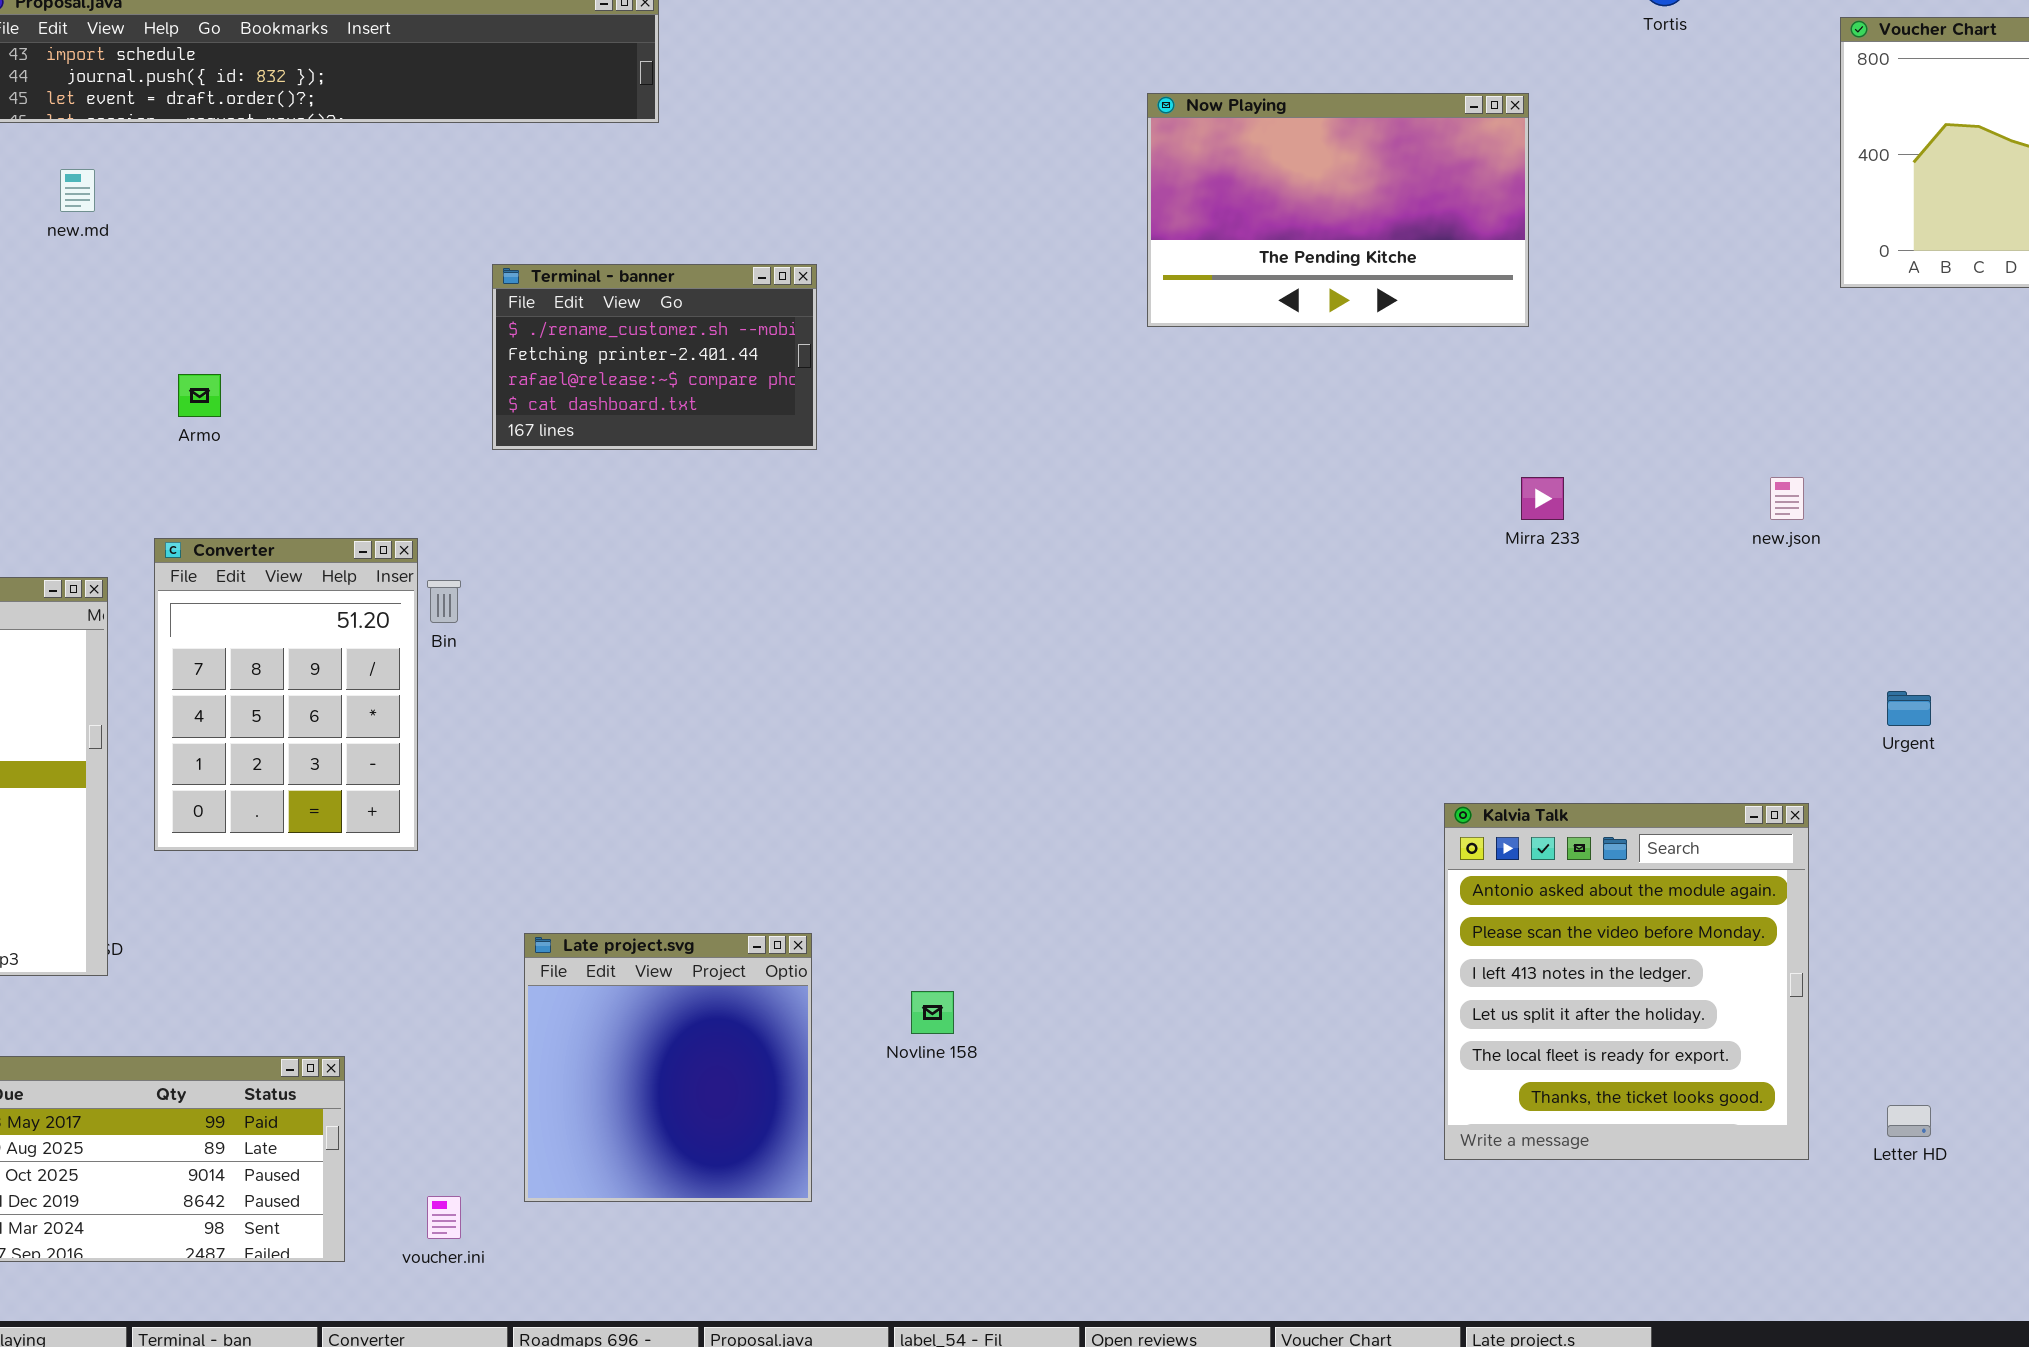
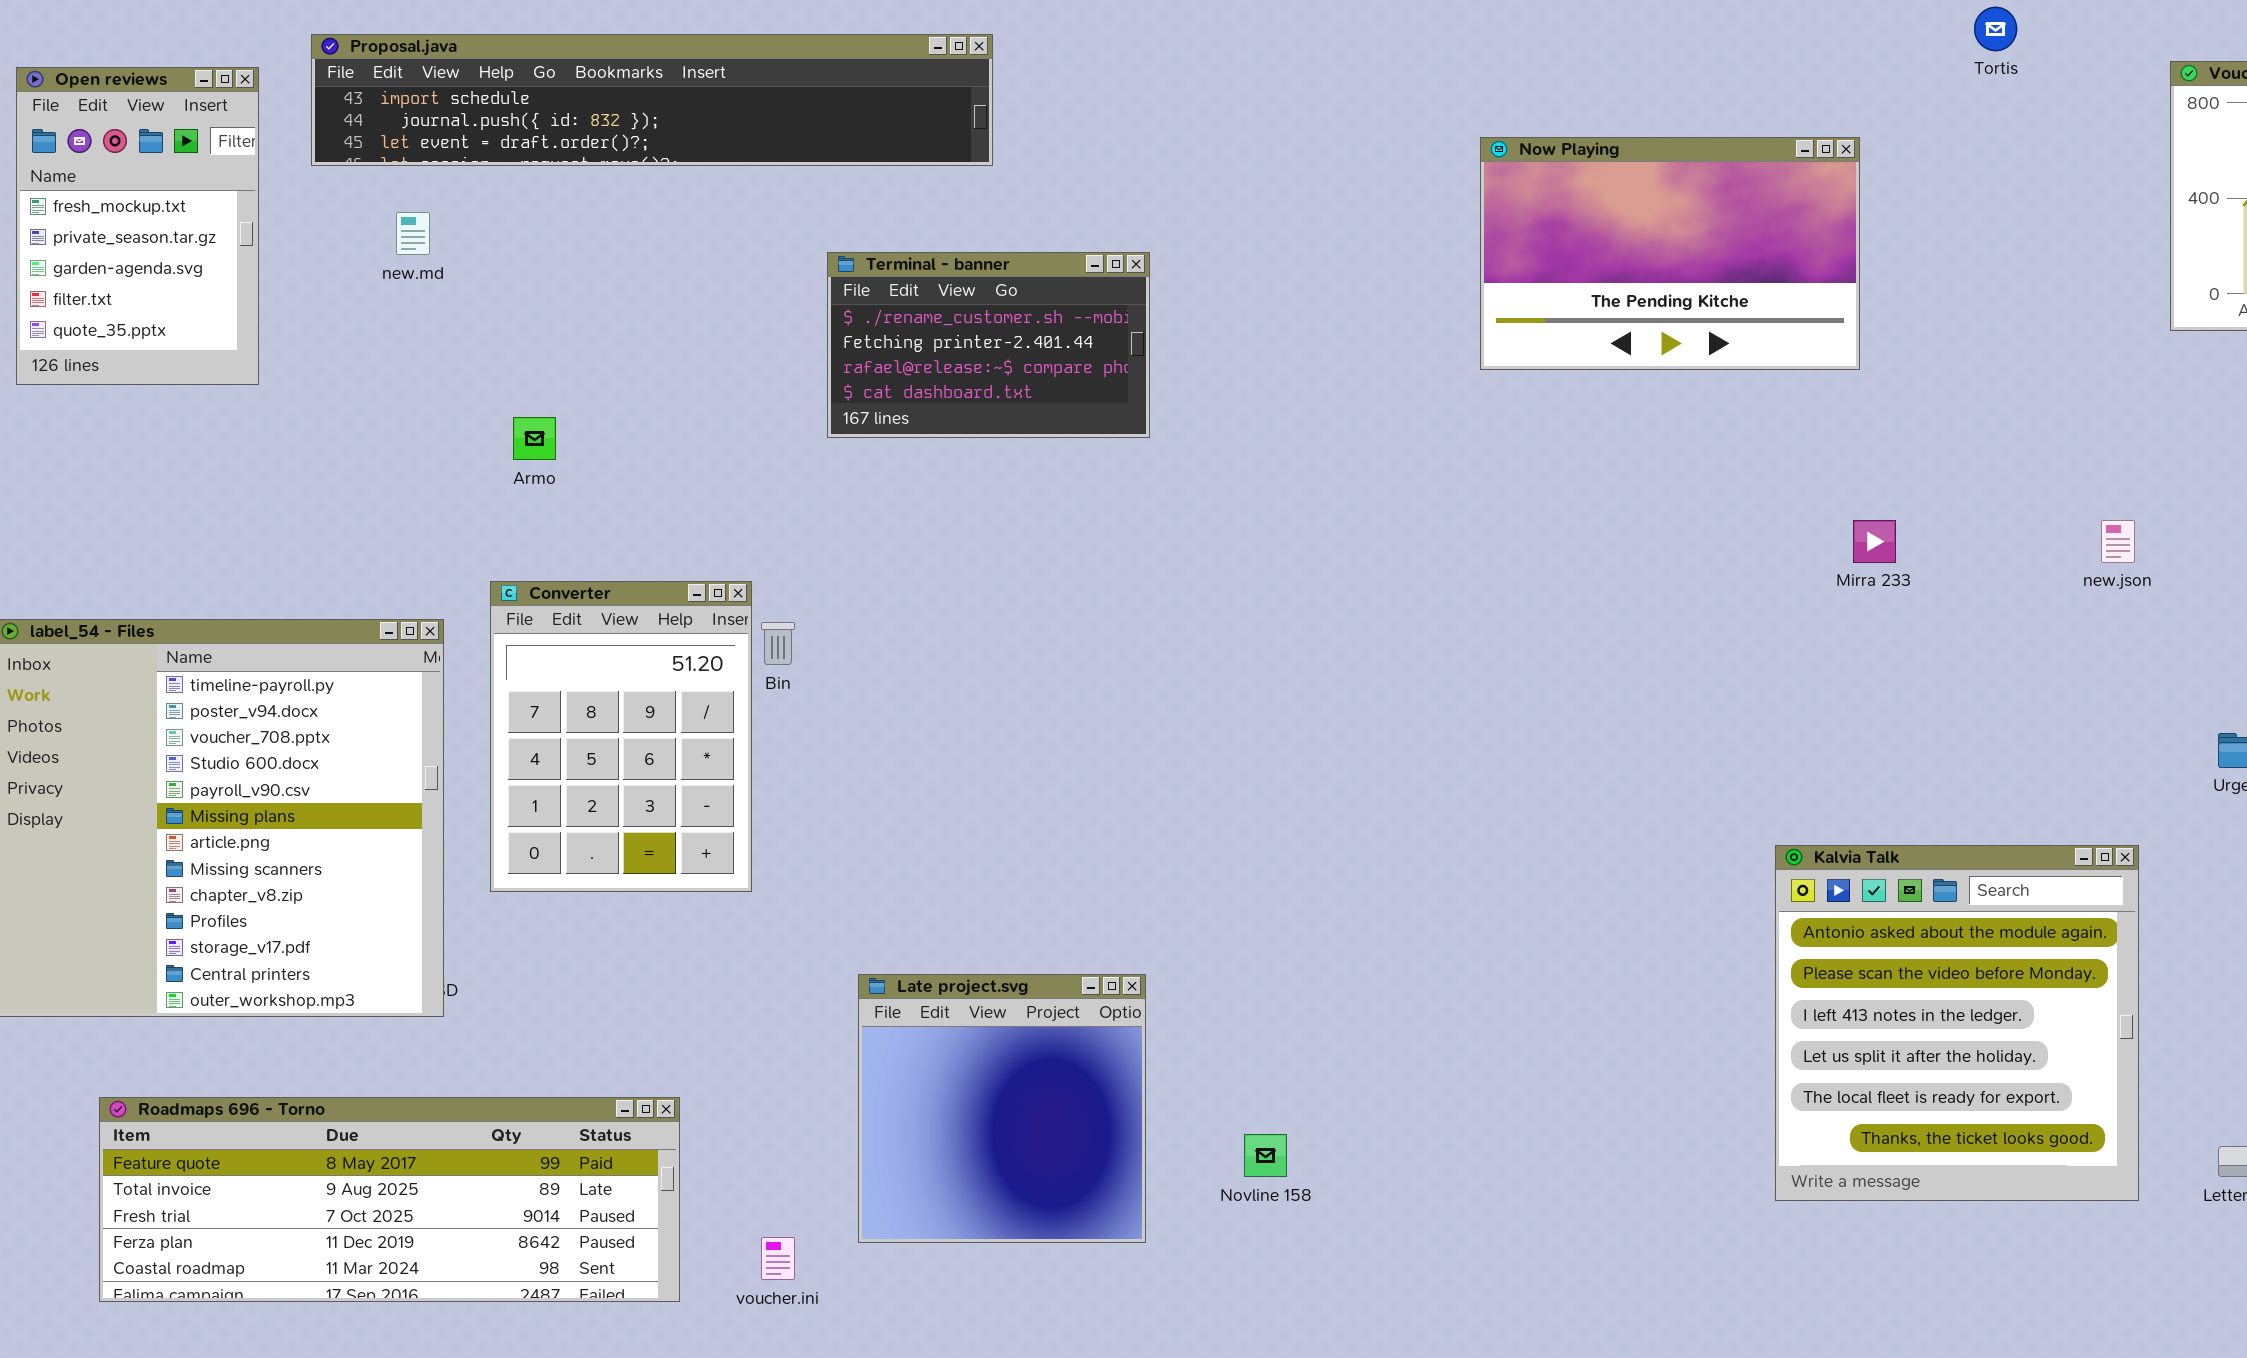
Terminal - banner: [492,264,817,450] -> [827,252,1150,438], moved
Novline 158: [911,991,954,1034] -> [1244,1134,1287,1177], moved

